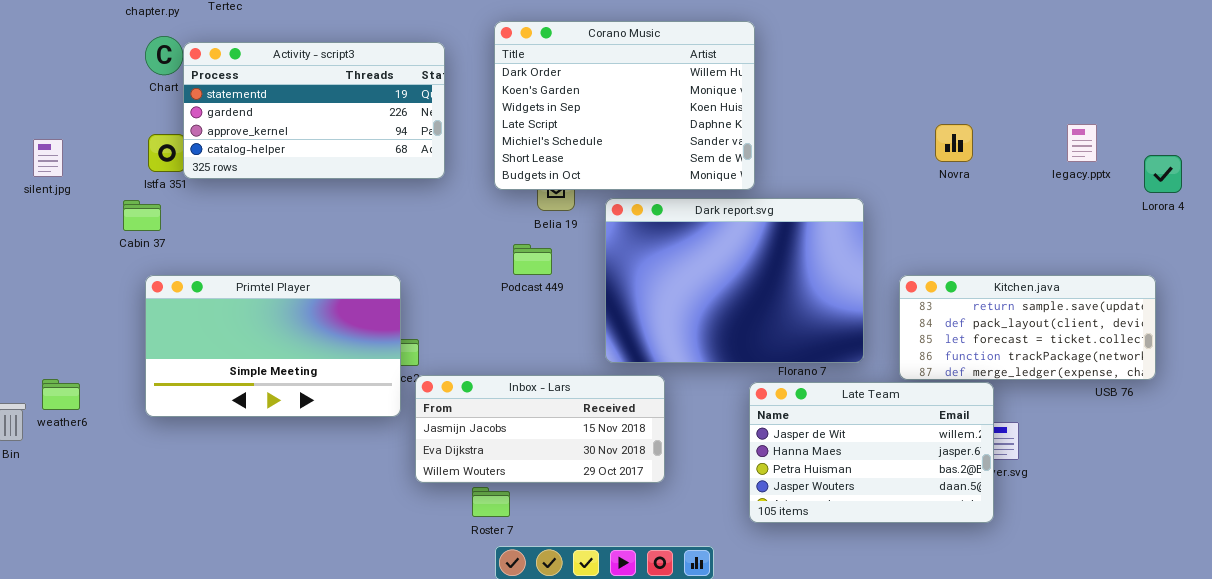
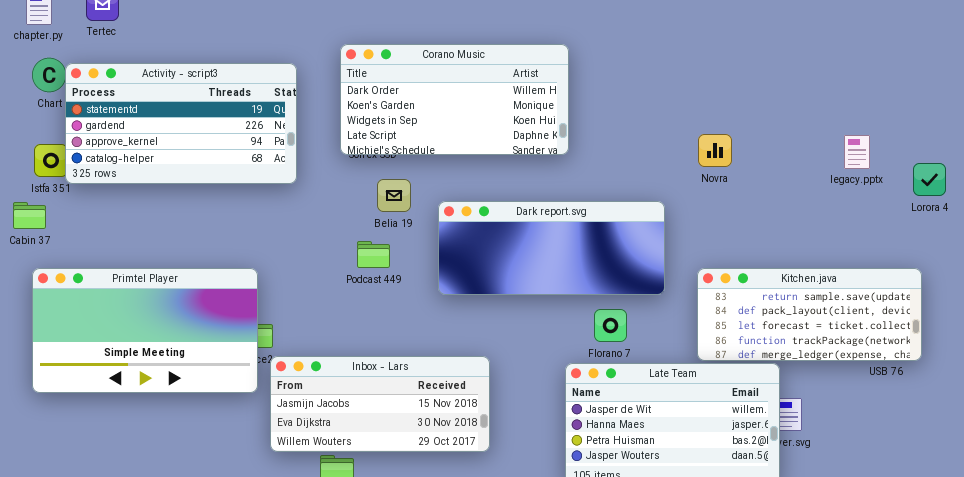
Corano Music: [494,21,755,190] -> [340,44,569,155], resized
Novra: [935,124,973,162] -> [698,134,732,167], moved
Dark report.svg: [605,198,864,363] -> [438,201,665,295], resized

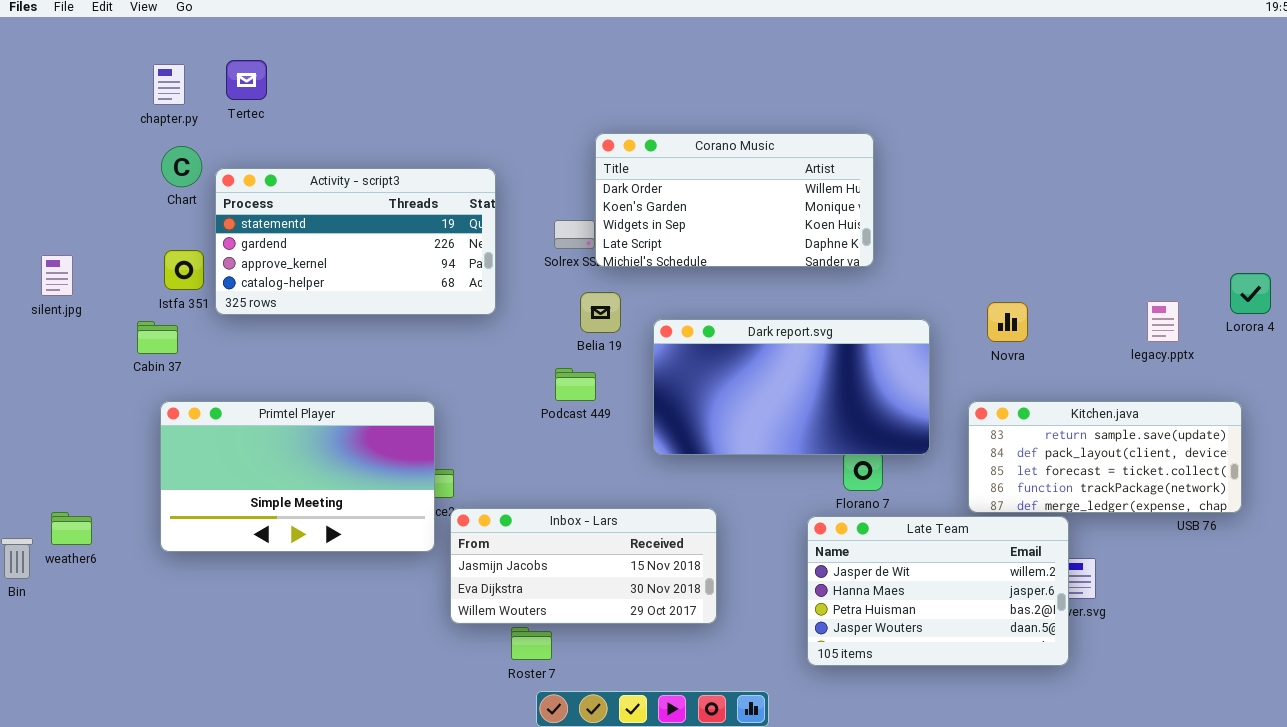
Corano Music: [340,44,569,155] -> [595,133,874,267], moved
Activity - script3: [65,63,297,184] -> [215,168,496,315], moved
Novra: [698,134,732,167] -> [987,302,1028,342], moved
legacy.pptx: [844,135,870,169] -> [1147,301,1179,342], moved
Dark report.svg: [438,201,665,295] -> [653,319,930,455], resized

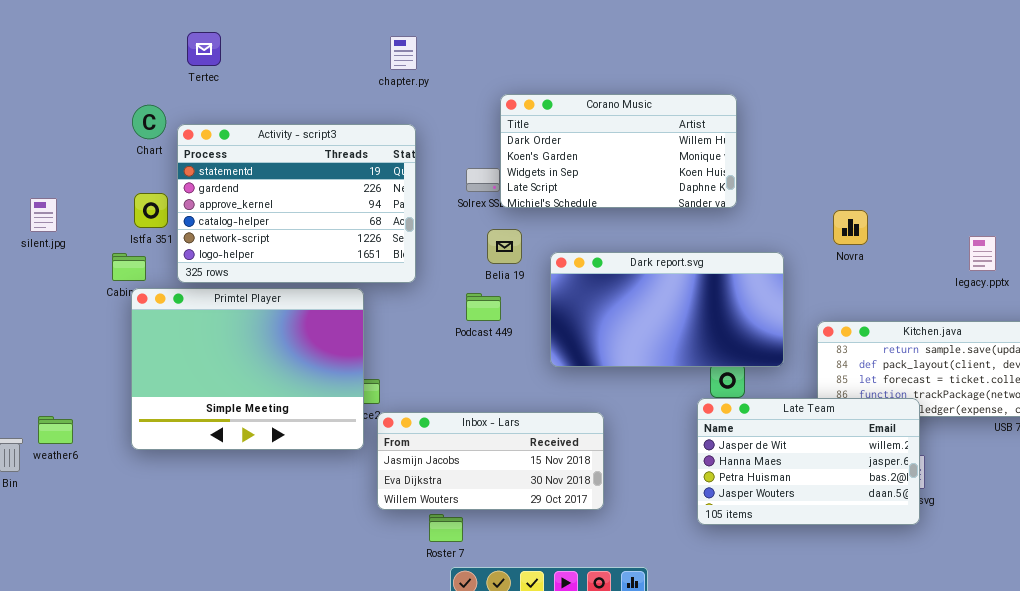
chapter.py: [153,64,185,105] -> [390,36,417,70], moved
Activity - script3: [215,168,496,315] -> [177,124,416,283], resized
Novra: [987,302,1028,342] -> [833,210,868,245], moved
Primtel Player: [160,401,435,552] -> [131,288,364,450], resized
Late Team: [807,516,1069,666] -> [697,398,920,525], moved

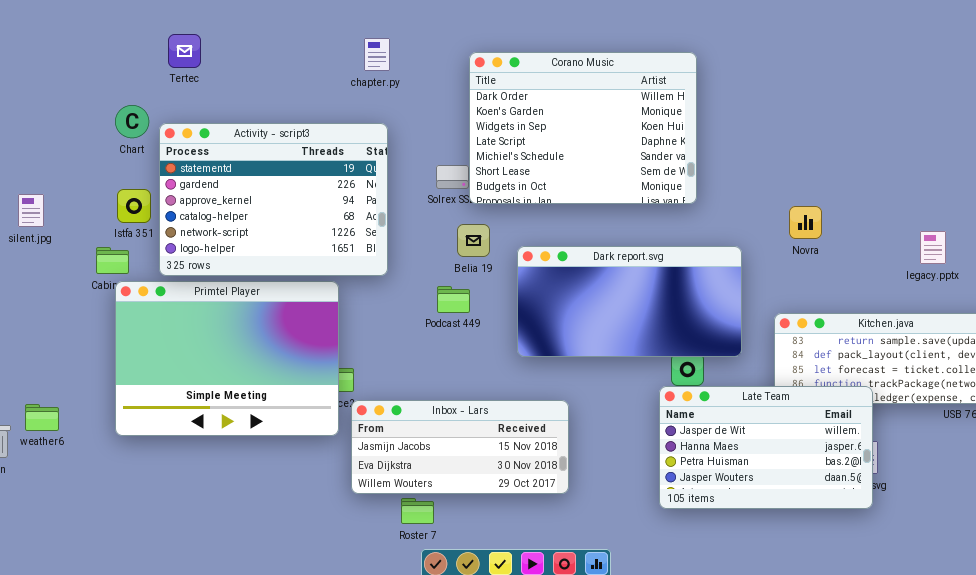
Corano Music: [500,94,737,208] -> [469,52,697,204], resized

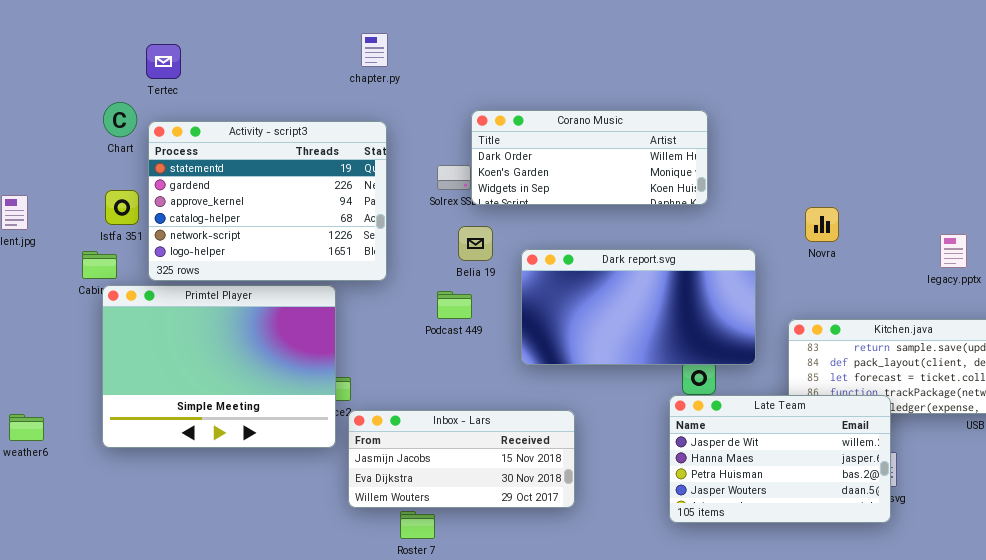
Tertec: [168,34,201,68] -> [146,44,181,79], moved
Corano Music: [469,52,697,204] -> [471,110,708,205], resized

